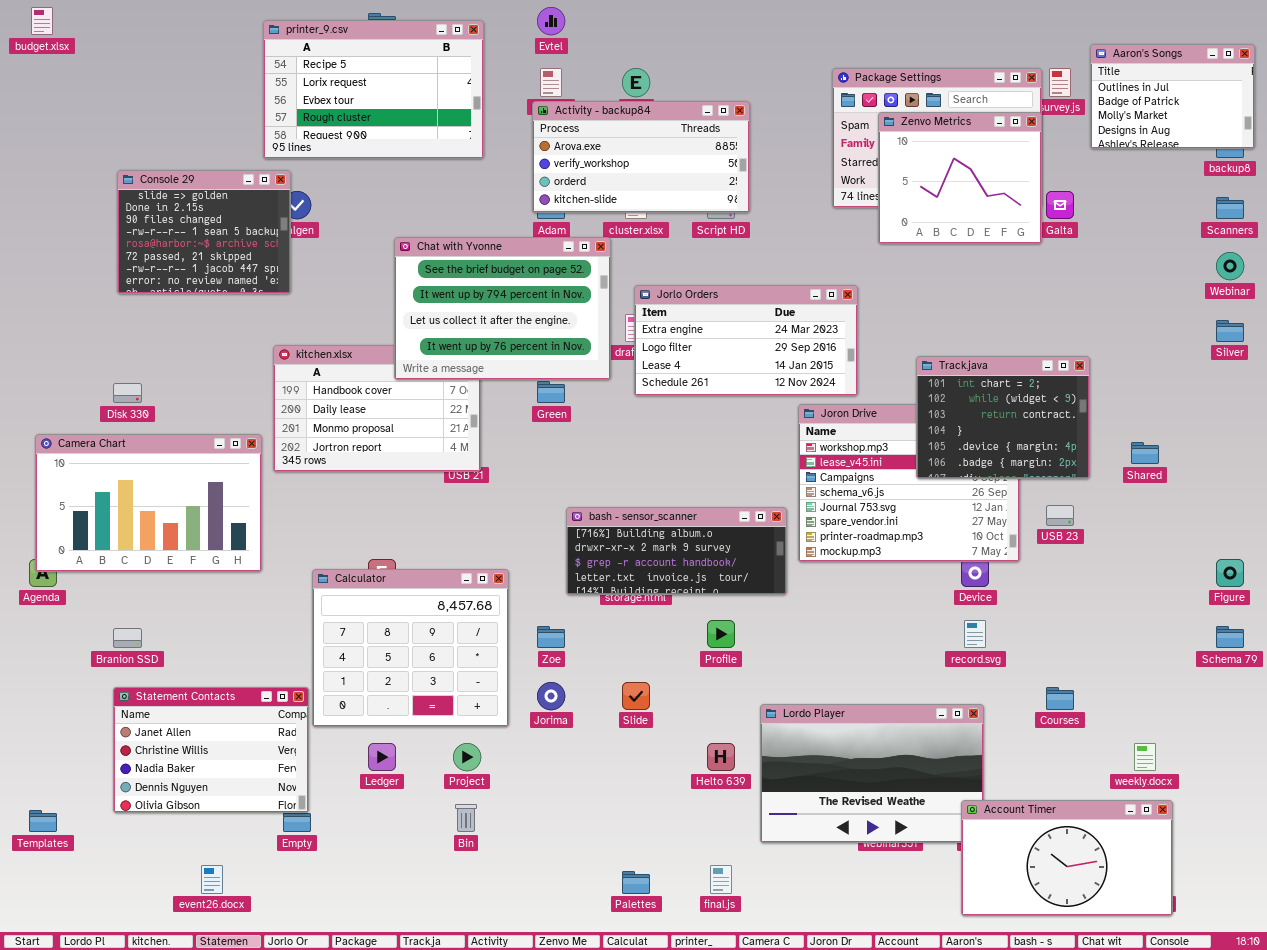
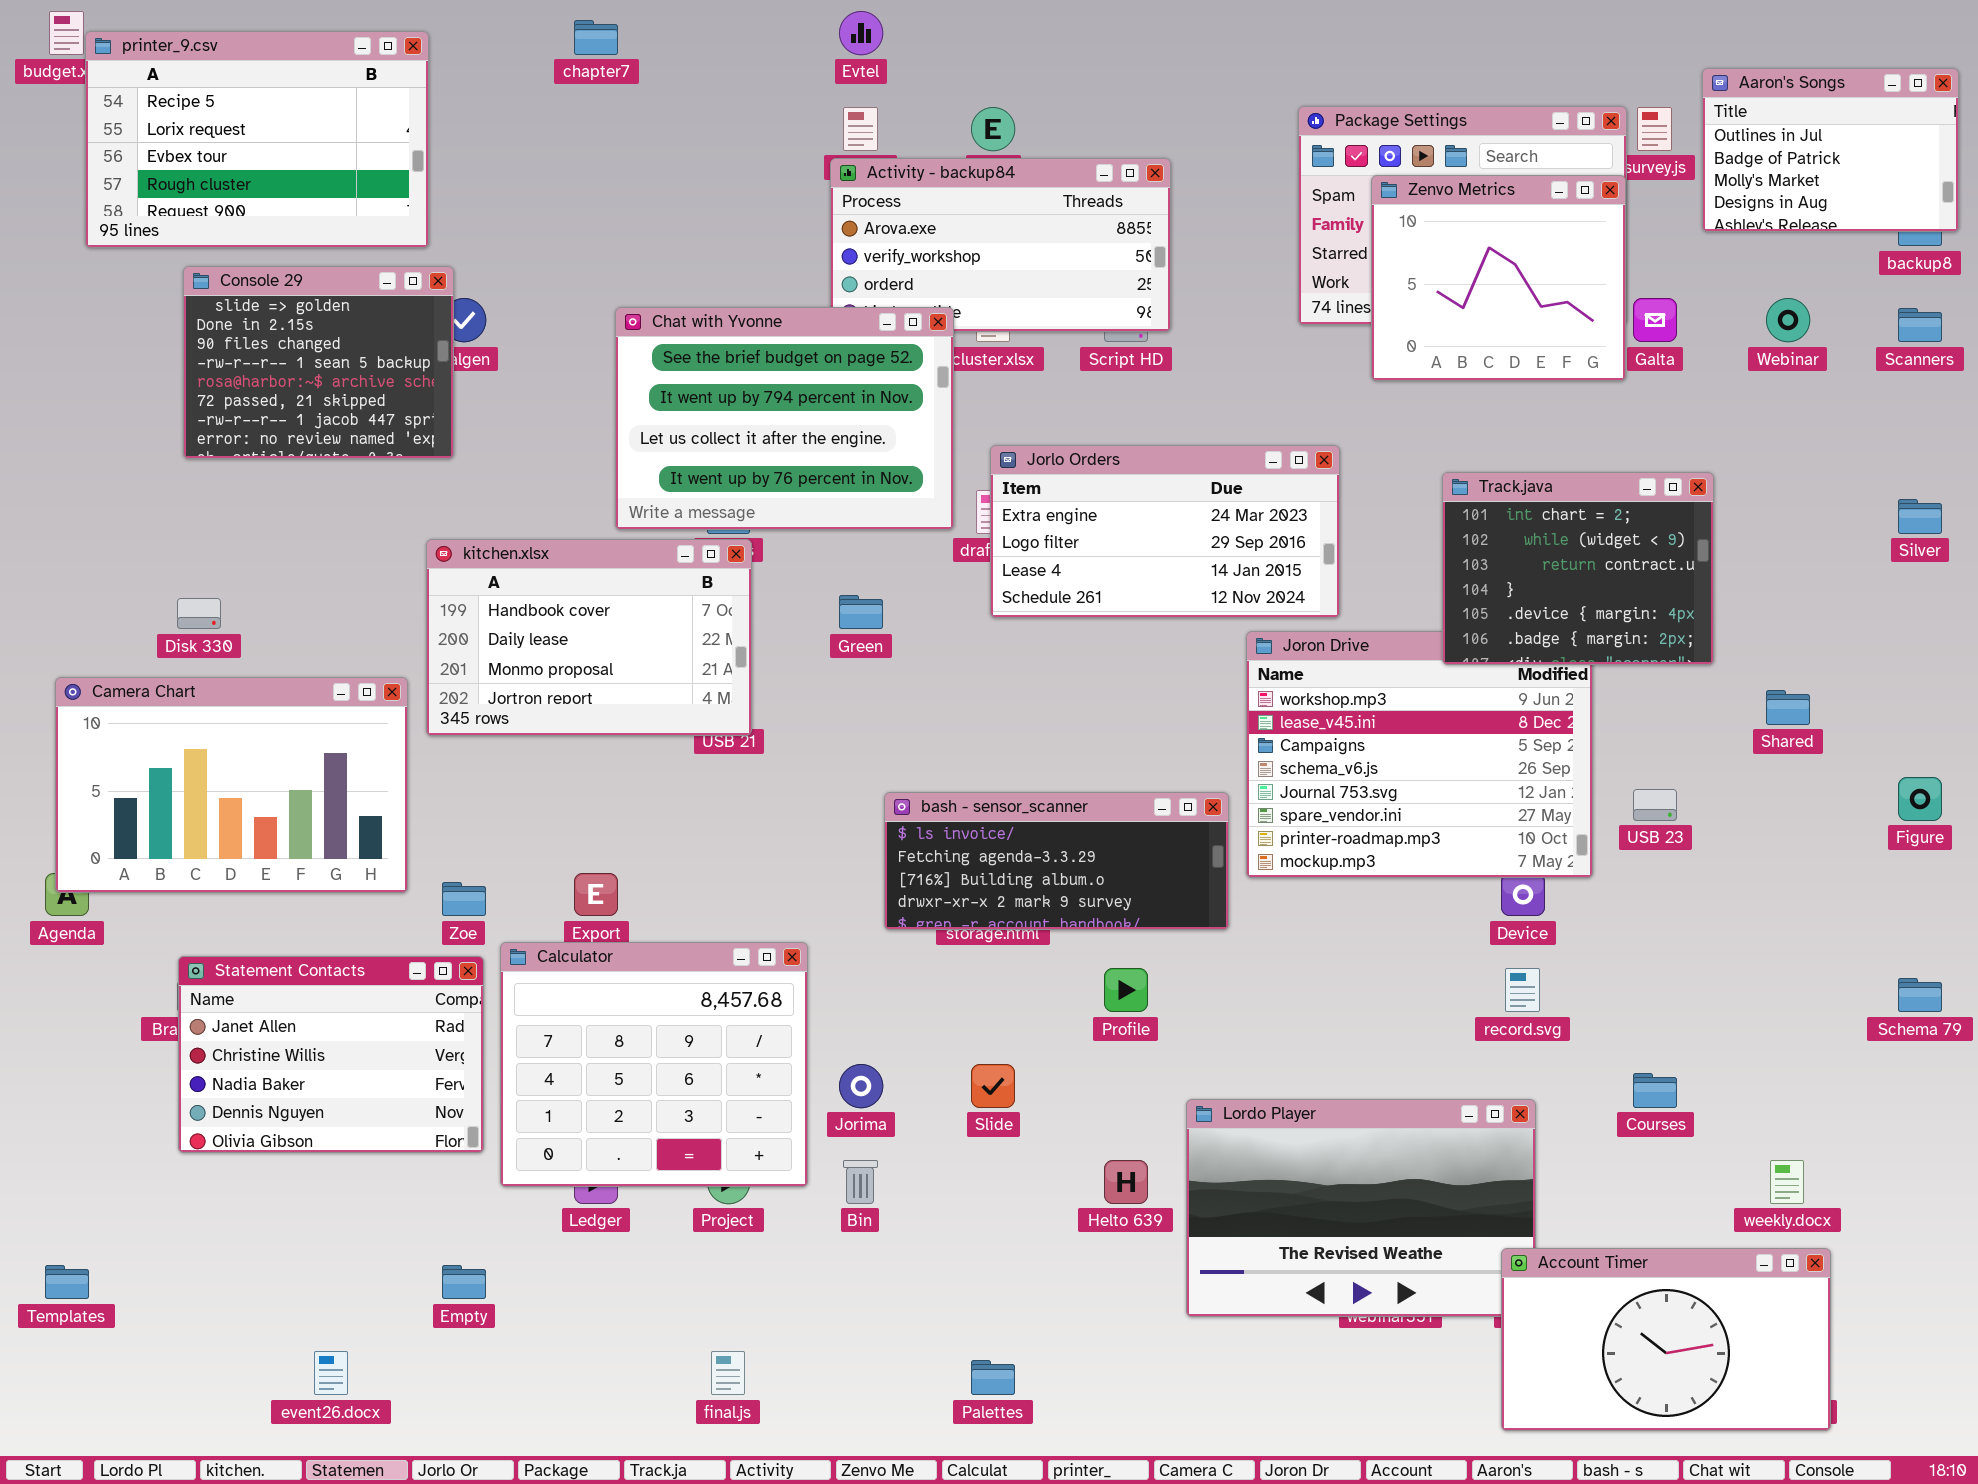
printer_9.csv: [263,20,484,159] -> [85,31,429,248], moved
Chat with Yvonne: [394,237,611,380] -> [615,307,954,530], moved
Webinar: [1216,252,1244,280] -> [1766,298,1810,342], moved
Track.java: [916,356,1090,479] -> [1442,472,1714,665], moved
bash - sensor_scanner: [566,507,787,595] -> [884,792,1229,930], scrolled up 2 rows
Figure: [1216,559,1244,587] -> [1898,777,1942,821], moved
Calculator: [312,569,509,727] -> [500,942,808,1187], moved
Zoe: [537,626,565,648] -> [442,882,486,916], moved
Statement Contacts: [113,687,309,813] -> [178,956,484,1153], moved
Bin: [455,804,477,832] -> [843,1160,878,1204], moved
final.js: [710,865,732,894] -> [711,1351,745,1395], moved

